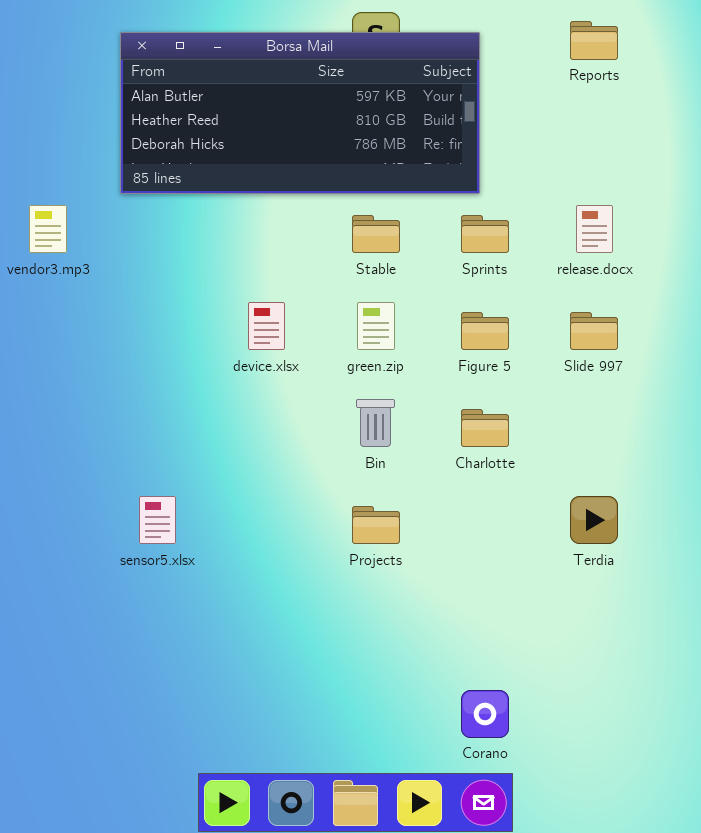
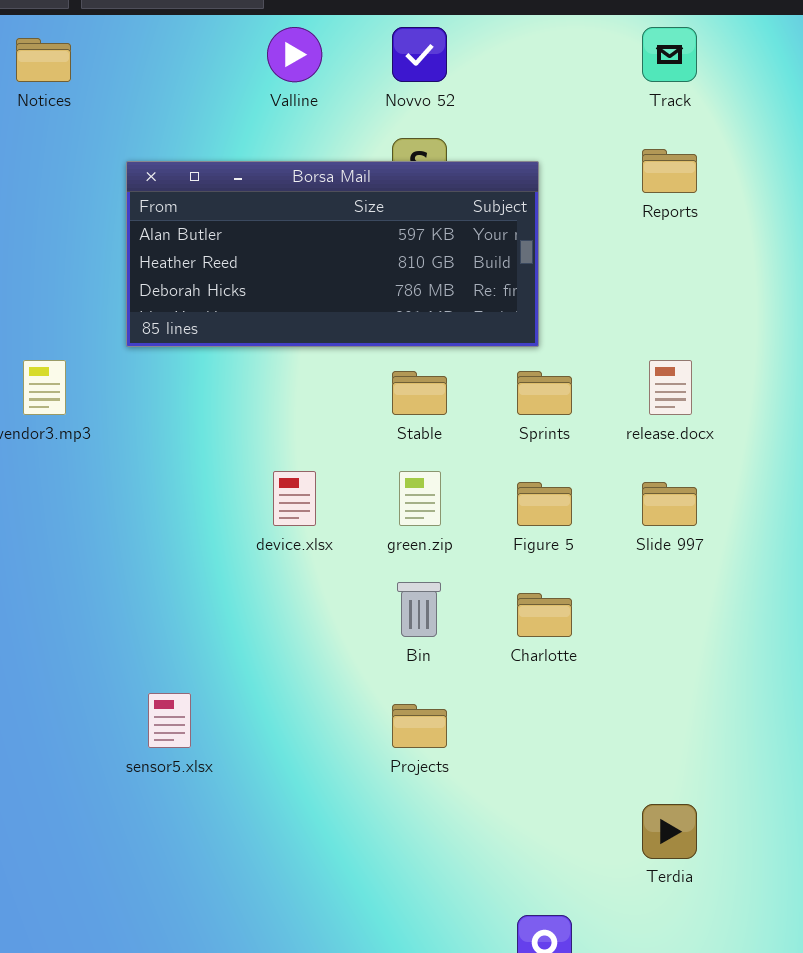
Terdia: [570,496,618,544] -> [642,804,697,859], moved

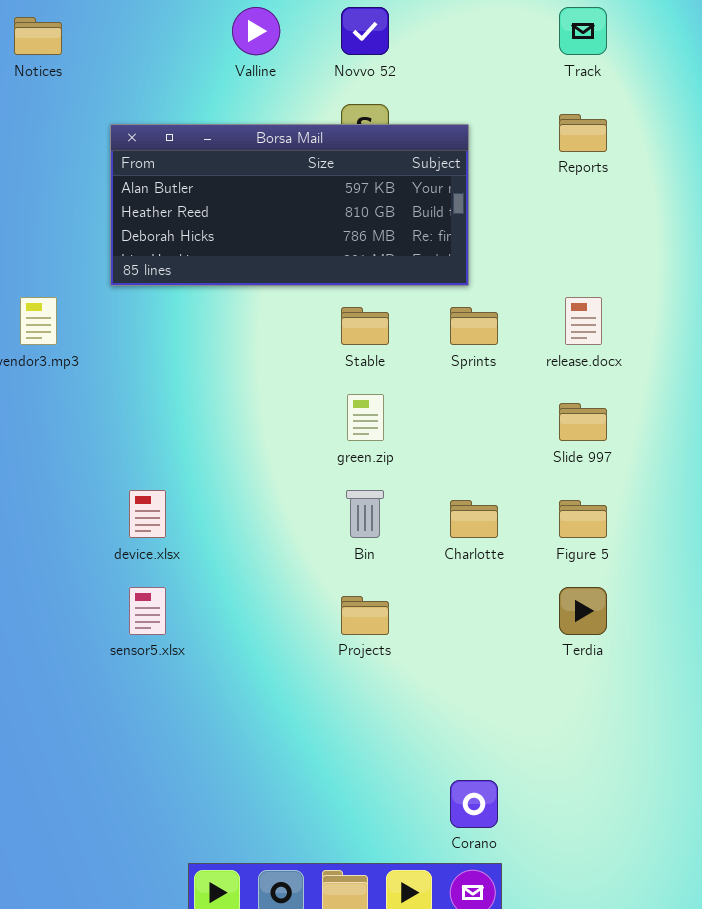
device.xlsx: [273,471,316,526] -> [129,490,166,538], moved
Figure 5: [517,482,572,526] -> [559,500,607,538], moved
Terdia: [642,804,697,859] -> [559,587,607,635], moved

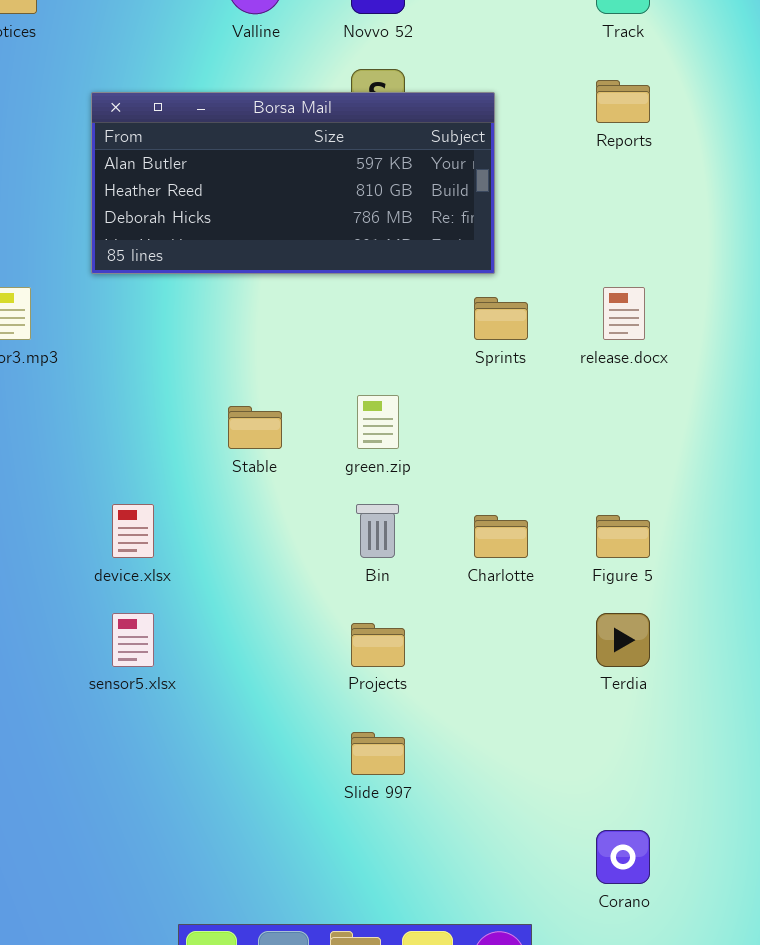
Stable: [341,307,389,345] -> [228,406,282,449], moved
Slide 997: [559,403,607,441] -> [351,732,405,775], moved
Corano: [450,780,498,828] -> [596,830,650,884], moved

